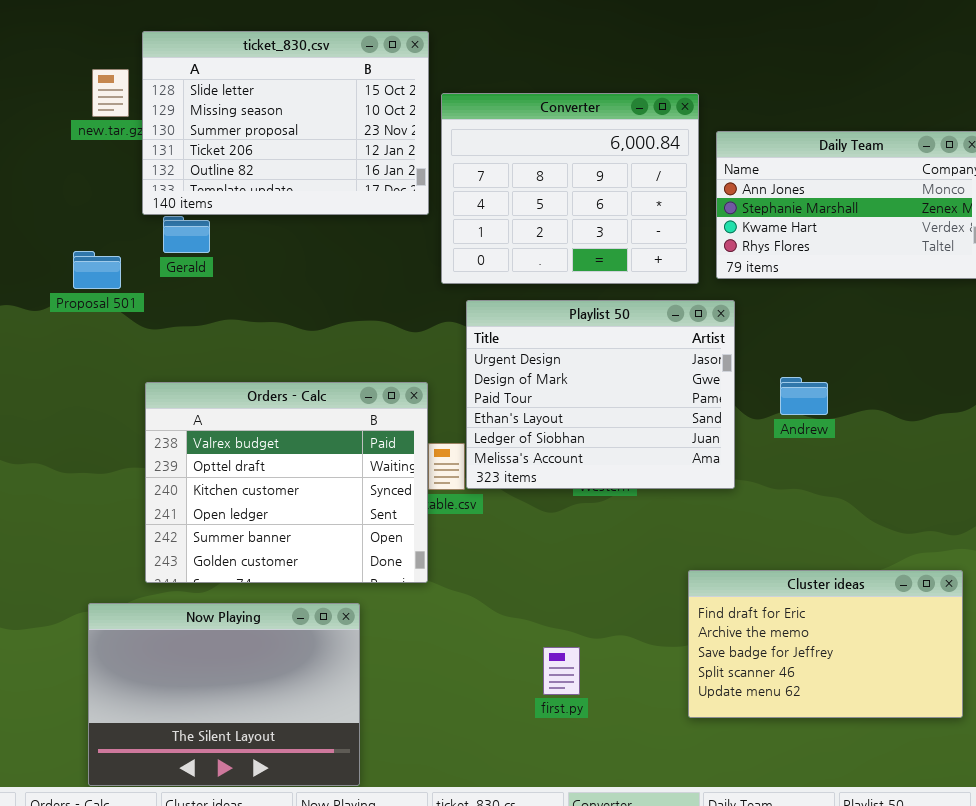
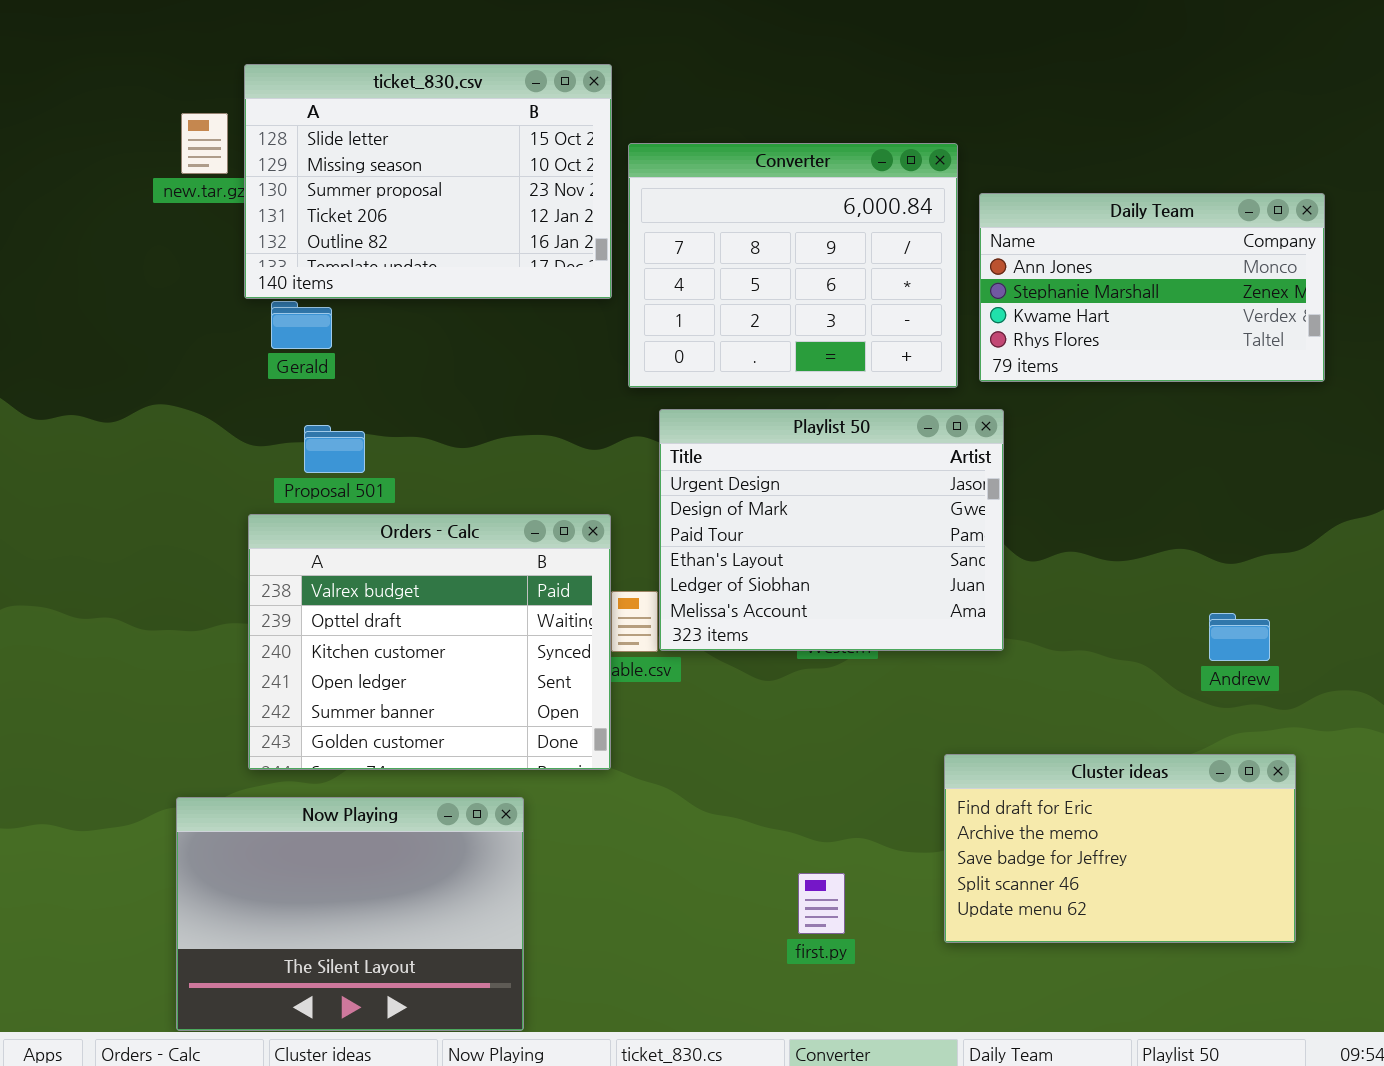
Proposal 501: [73,251,121,289] -> [304,425,365,473], moved
Andrew: [780,377,828,415] -> [1209,613,1270,661], moved
first.py: [543,647,580,695] -> [798,873,845,934], moved

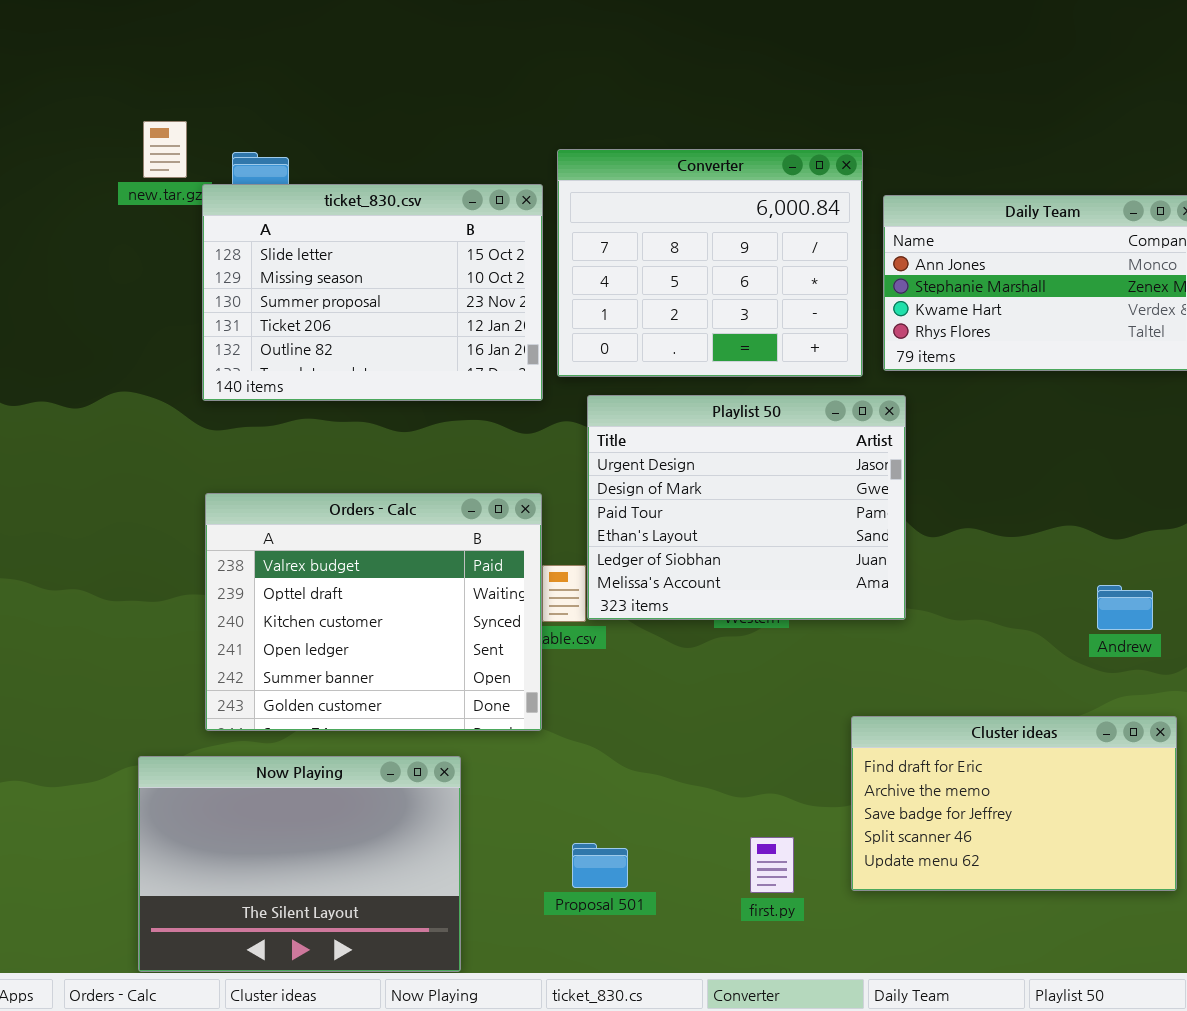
ticket_830.csv: [244,64,612,299] -> [202,184,543,401], moved
Proposal 501: [304,425,365,473] -> [572,843,628,888], moved
first.py: [798,873,845,934] -> [750,837,794,893], moved

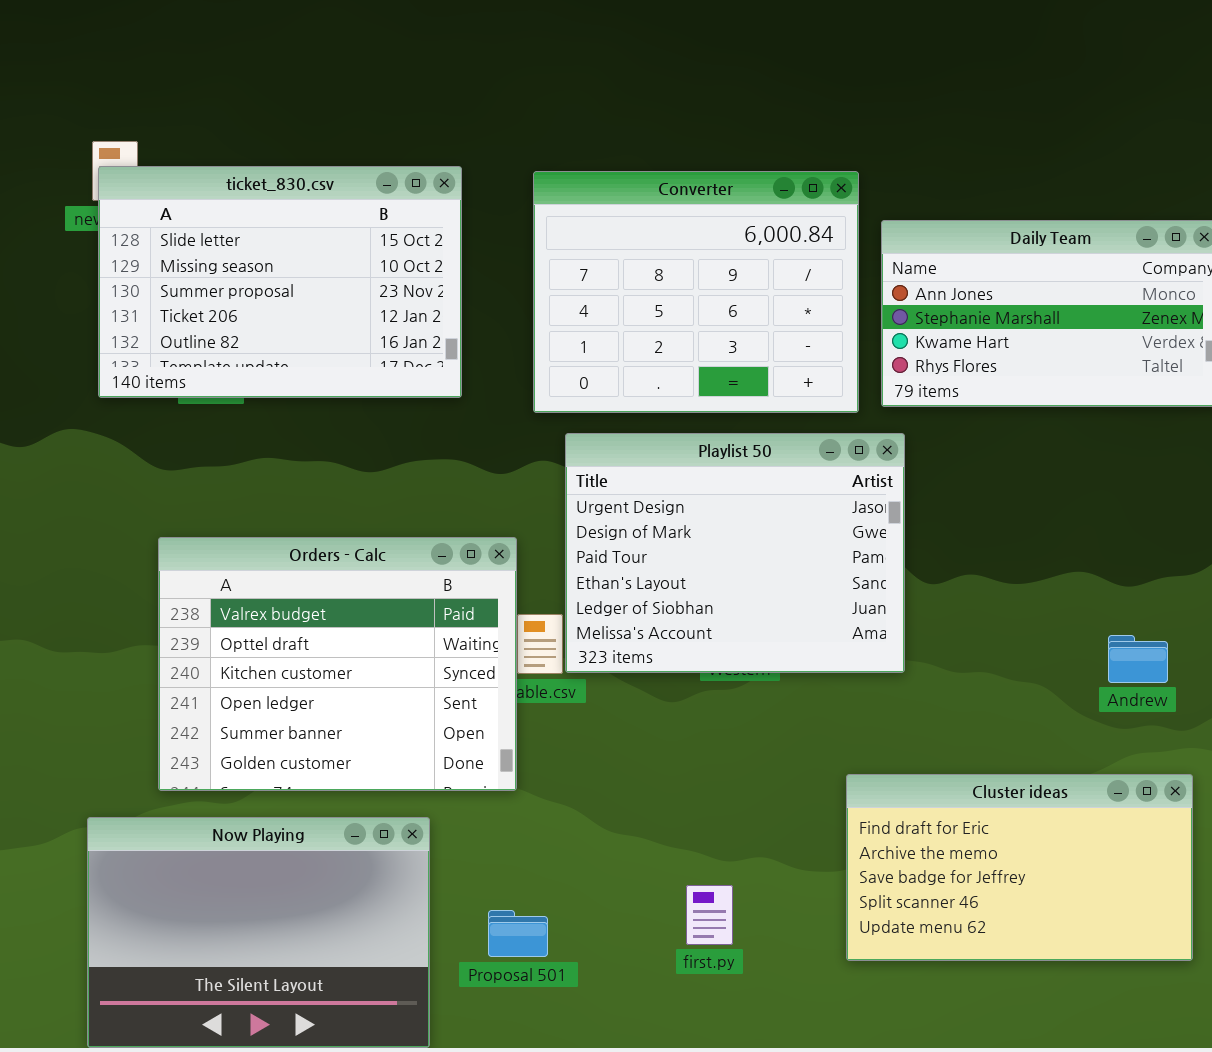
ticket_830.csv: [202,184,543,401] -> [98,166,462,398], moved
first.py: [750,837,794,893] -> [686,885,733,945], moved
Proposal 501: [572,843,628,888] -> [488,910,548,957], moved

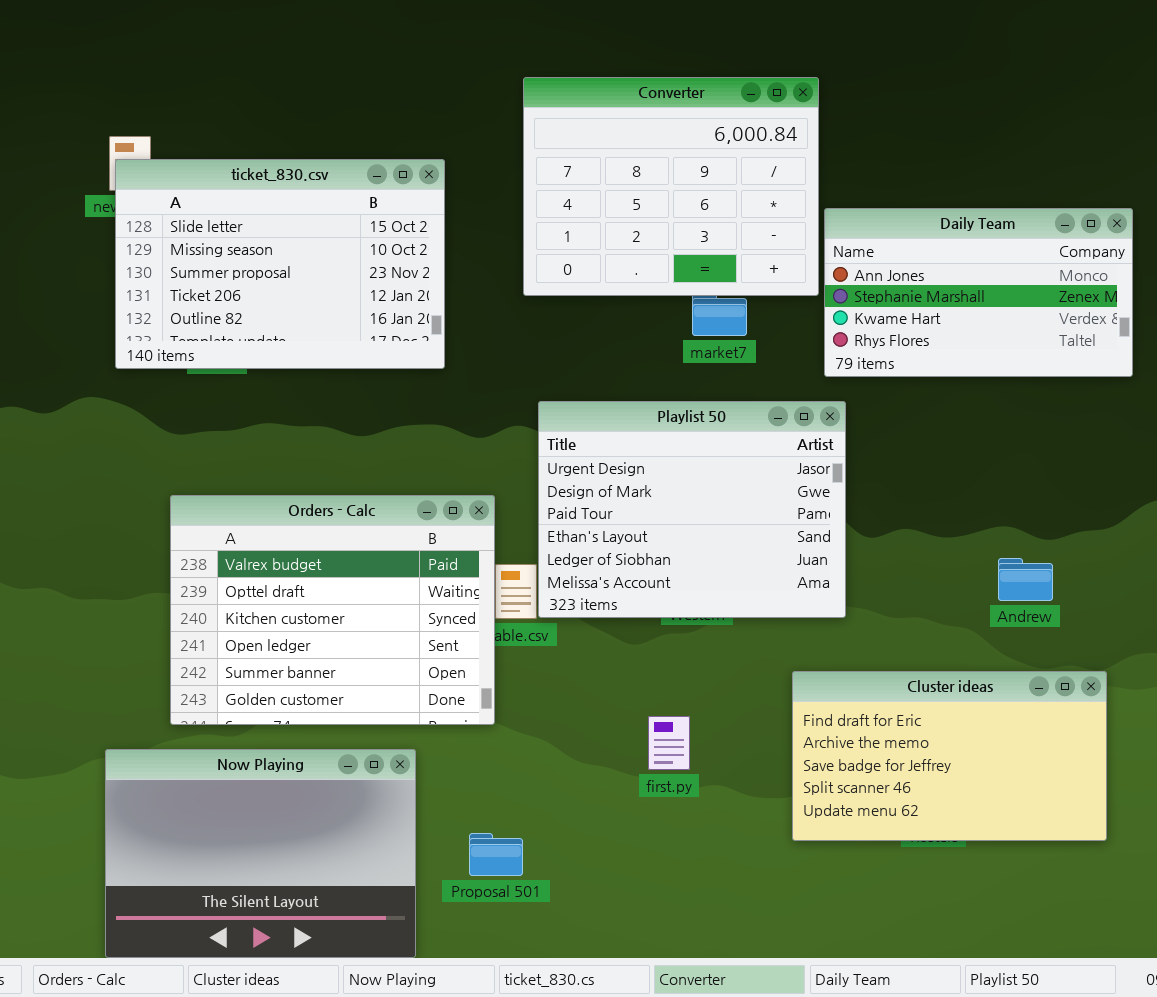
Converter: [533,171,859,413] -> [523,77,819,296], moved
Andrew: [1108,635,1168,683] -> [998,558,1053,601], moved
Cluster ideas: [846,774,1193,961] -> [792,671,1107,841], moved
first.py: [686,885,733,945] -> [648,716,690,770], moved

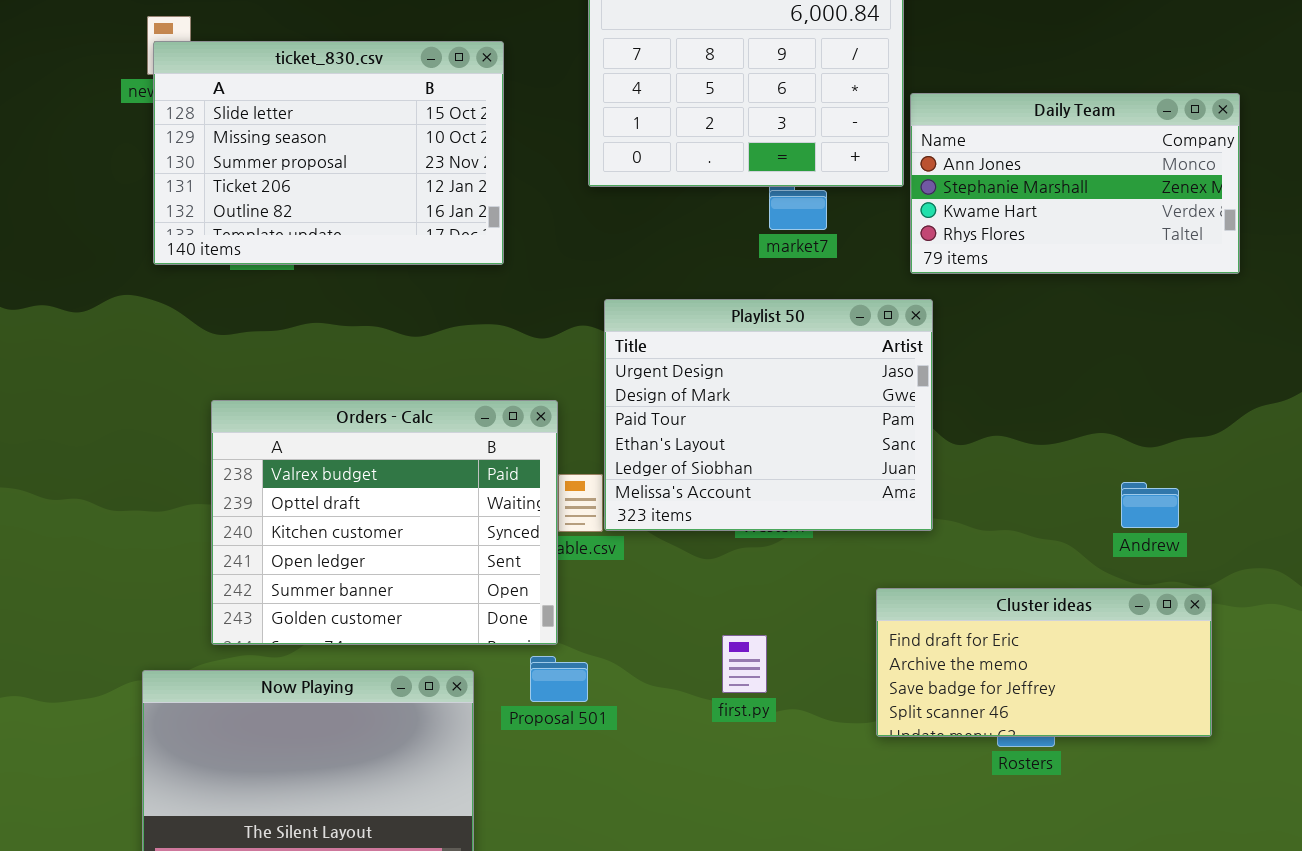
Andrew: [998,558,1053,601] -> [1121,482,1179,528], moved
Cluster ideas: [792,671,1107,841] -> [876,588,1212,737], resized
Proposal 501: [469,833,523,876] -> [530,656,588,702], moved

